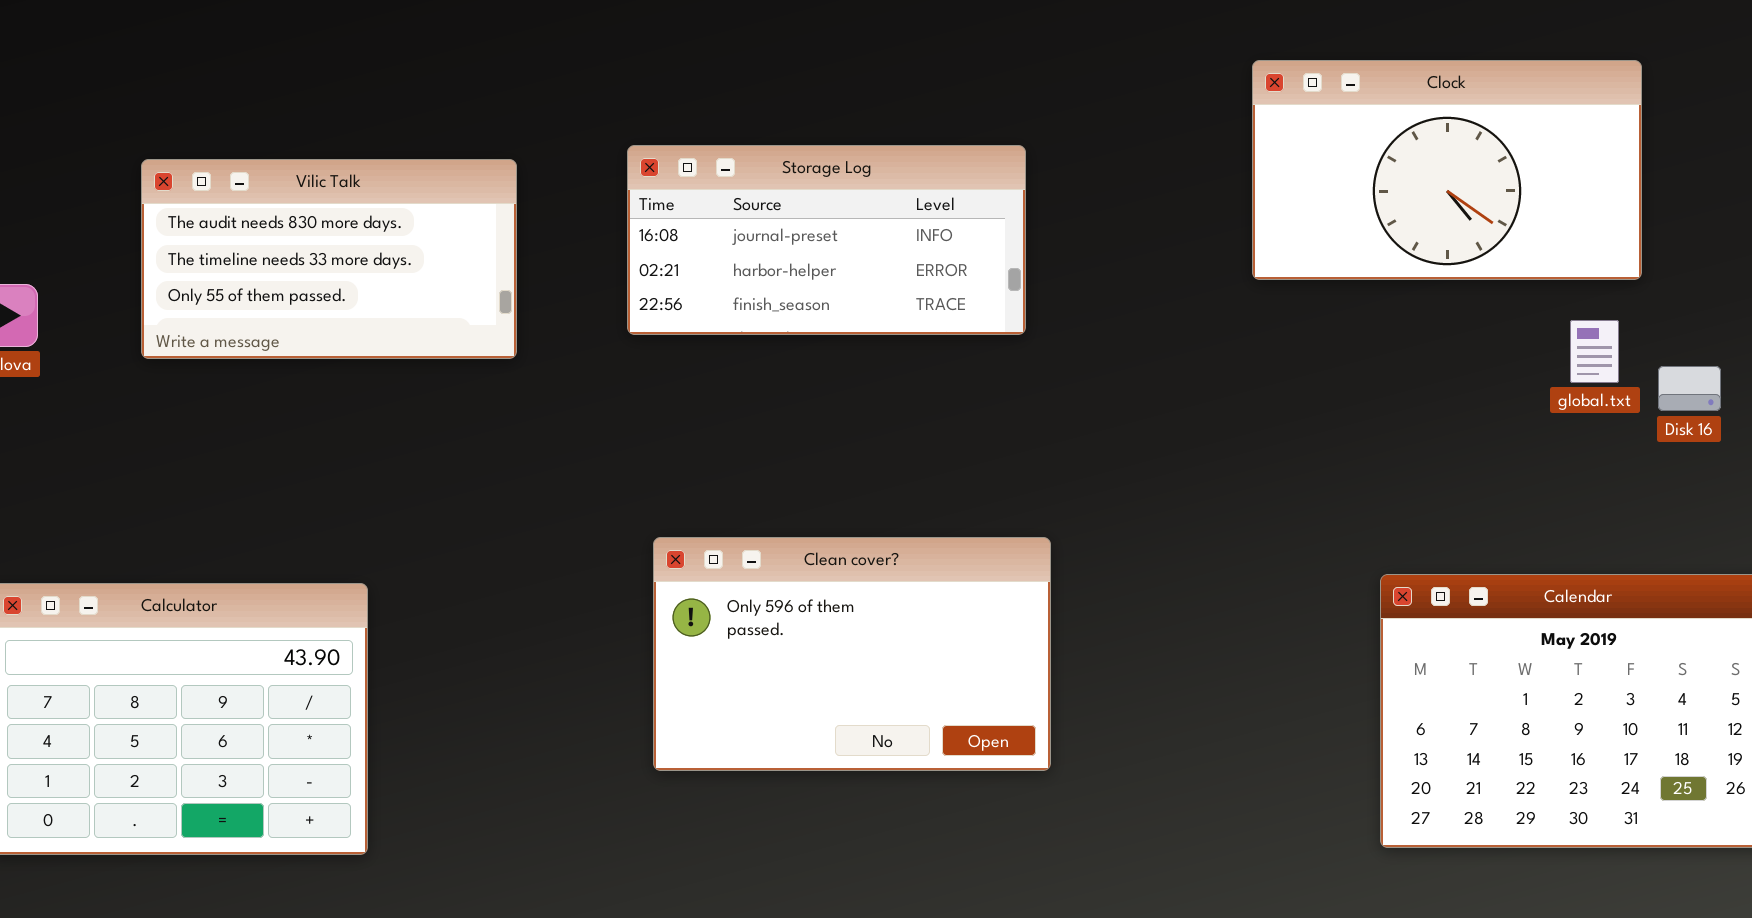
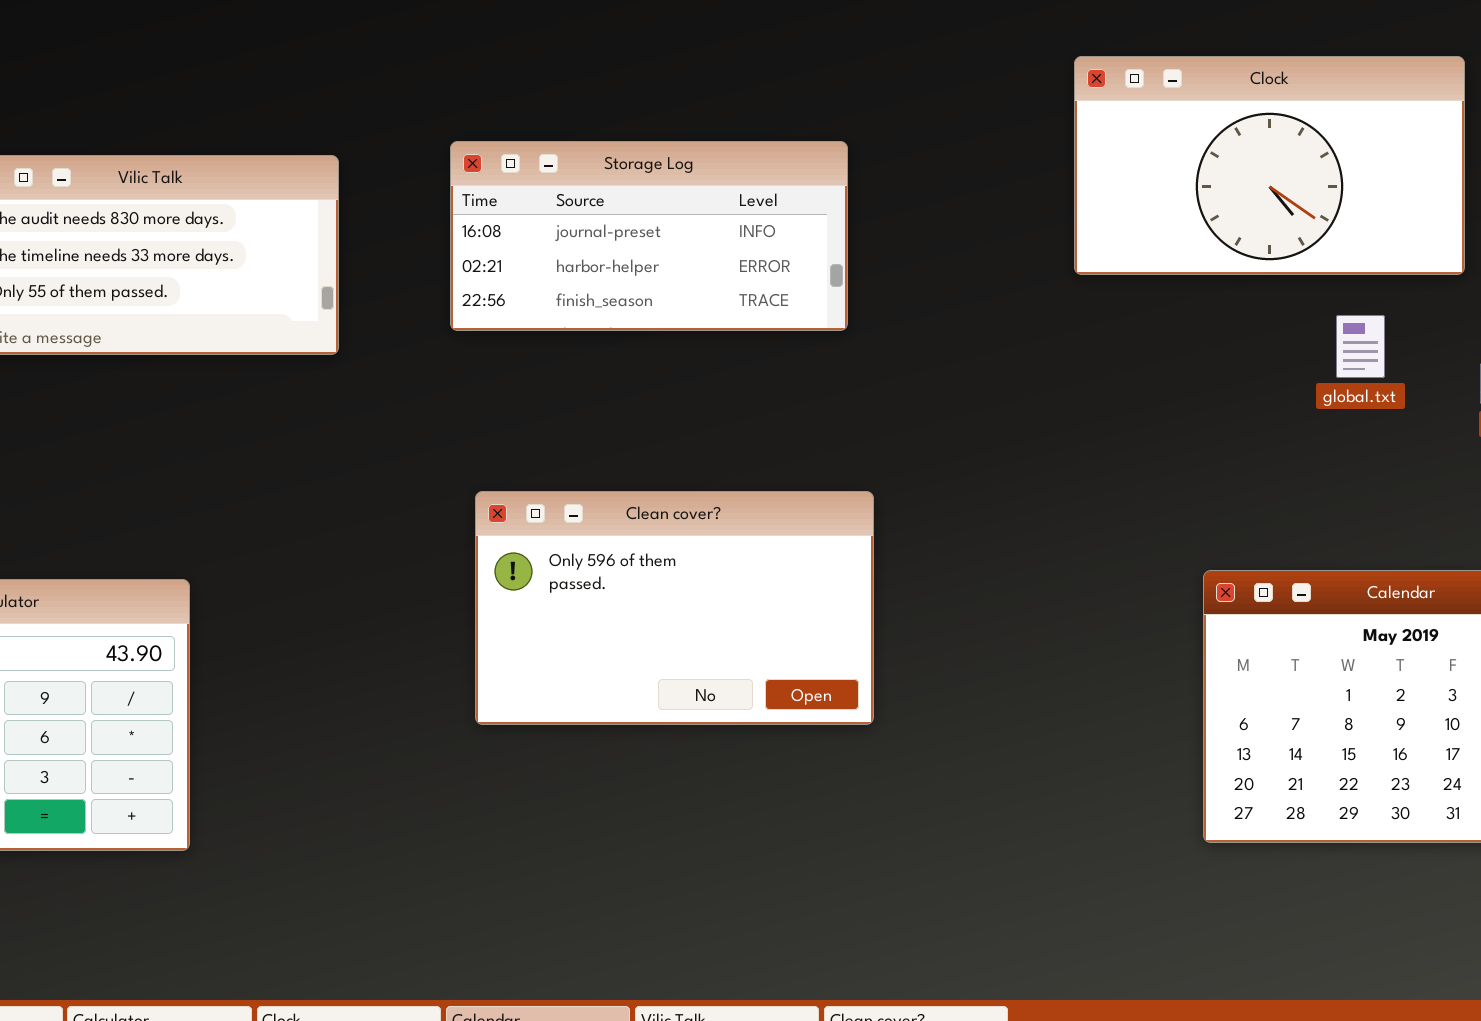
global.txt: [1570,320,1619,383] -> [1336,315,1385,378], moved
Clean cover?: [653,537,1051,771] -> [475,491,874,725], moved

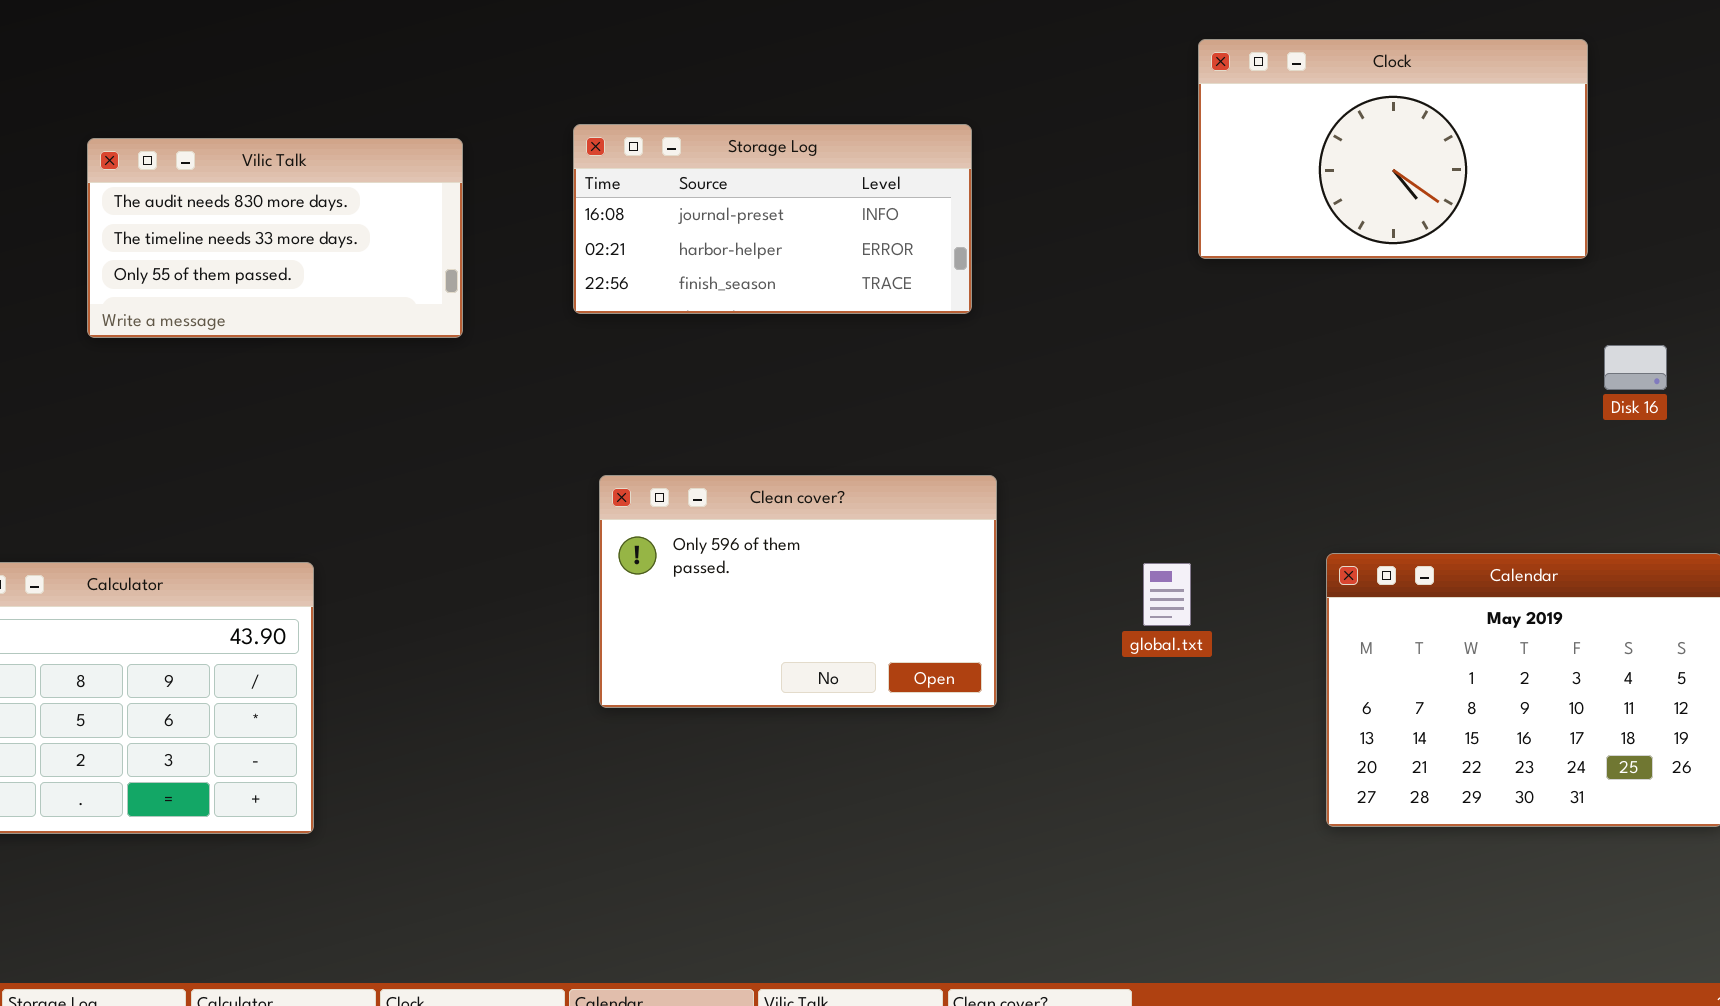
global.txt: [1336,315,1385,378] -> [1143,563,1191,626], moved

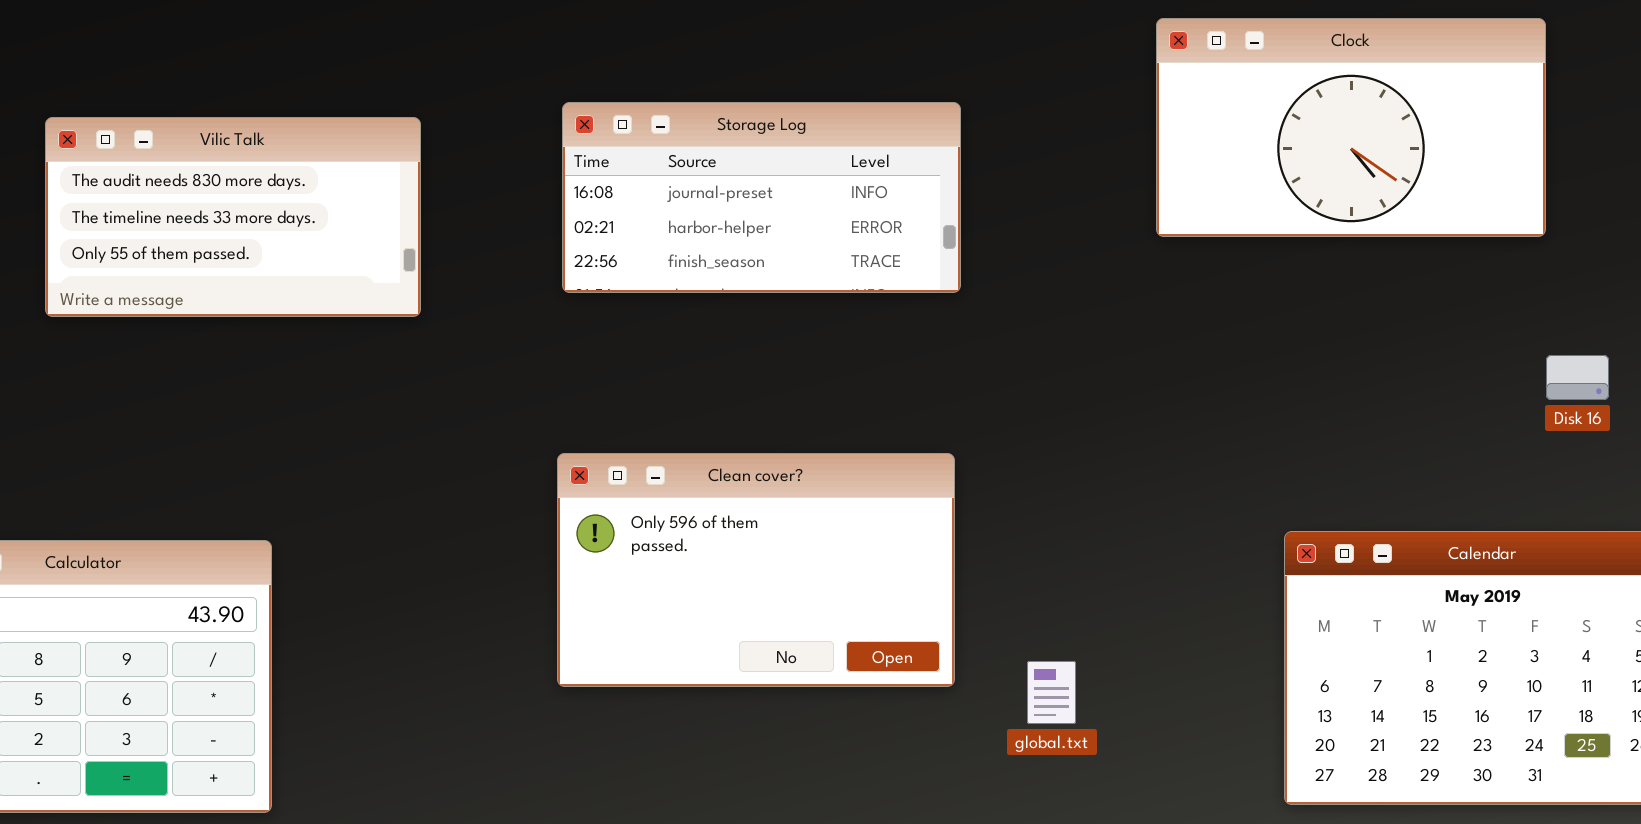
Storage Log: [573,124,972,314] -> [562,102,961,293], moved
Disk 16: [1604,345,1667,390] -> [1546,355,1609,400], moved
global.txt: [1143,563,1191,626] -> [1027,661,1076,724], moved

